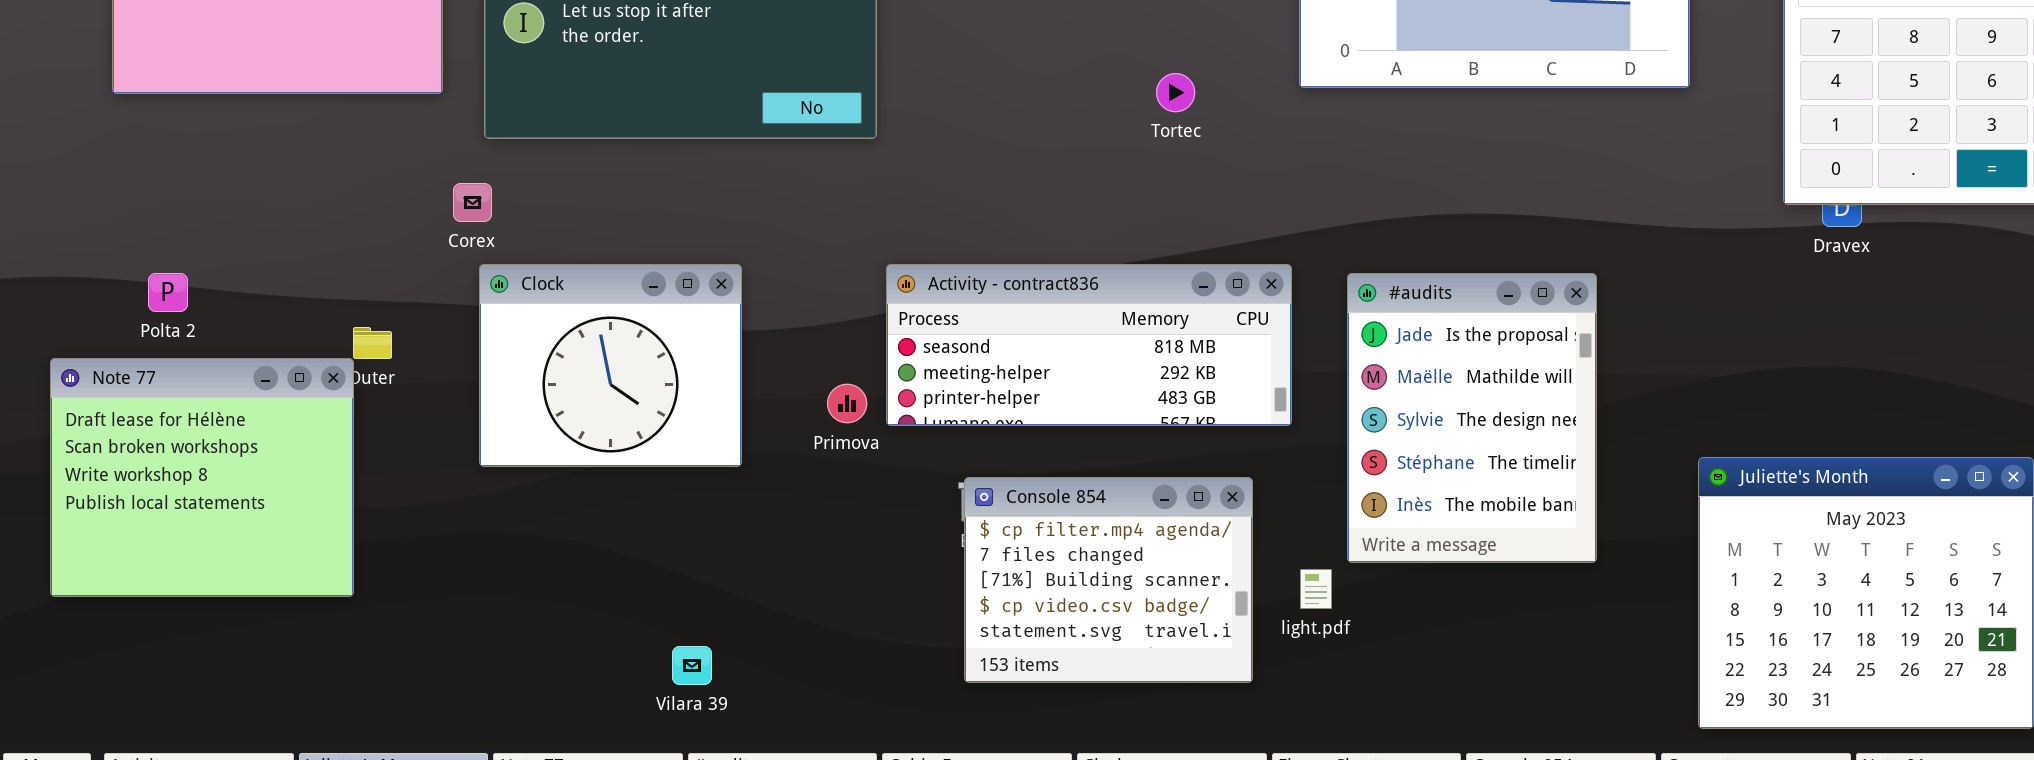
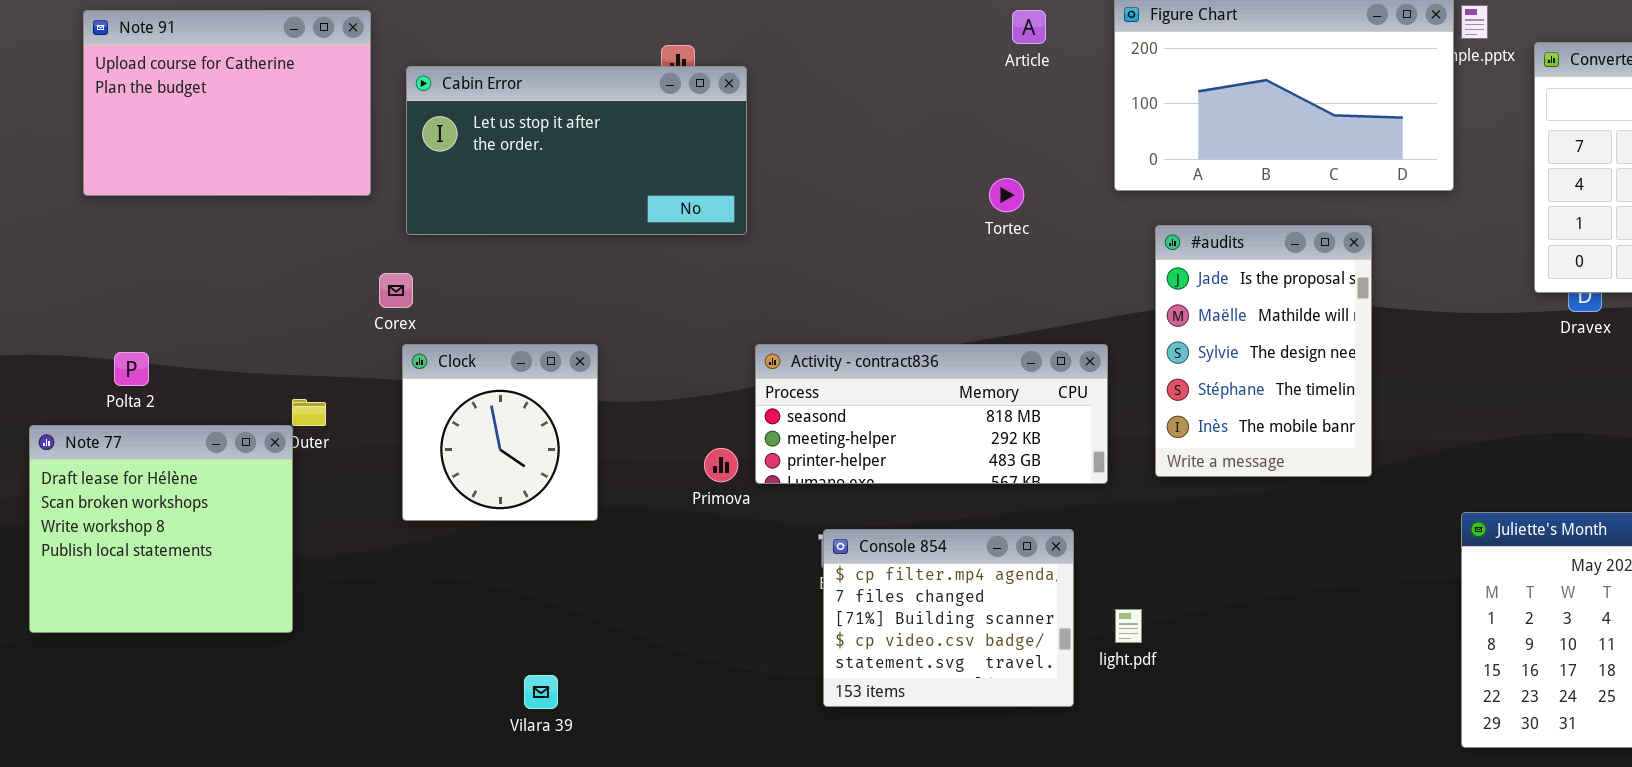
Clock: [479,264,742,467] -> [402,344,598,521], resized
#audits: [1347,273,1597,563] -> [1155,225,1372,477], moved
Vilara 39: [672,646,712,685] -> [524,675,558,709], moved

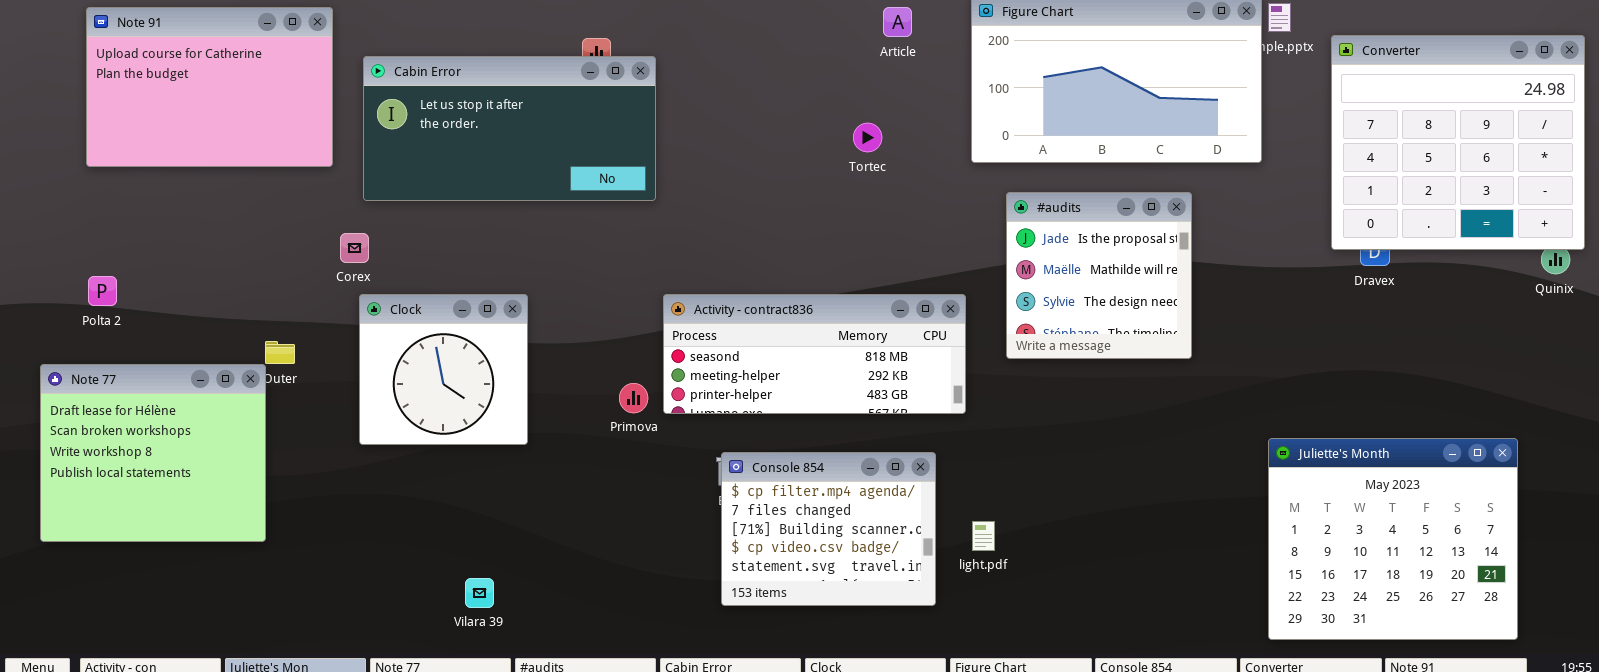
Tortec: [989,178,1024,212] -> [853,123,882,152], moved
#audits: [1155,225,1372,477] -> [1006,192,1192,359], resized
Polta 2: [114,352,149,386] -> [88,276,117,306], moved

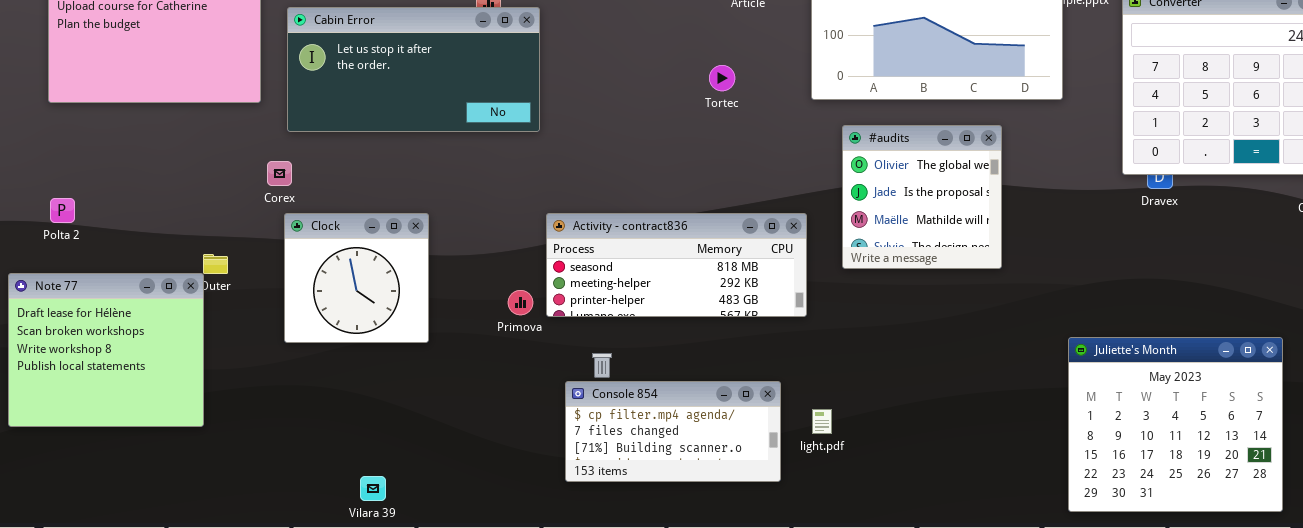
#audits: [1006,192,1192,359] -> [842,125,1002,269], scrolled up 1 row
Console 854: [721,452,936,606] -> [565,381,781,482], resized
Vilara 39: [465,578,494,608] -> [360,476,386,501], moved

